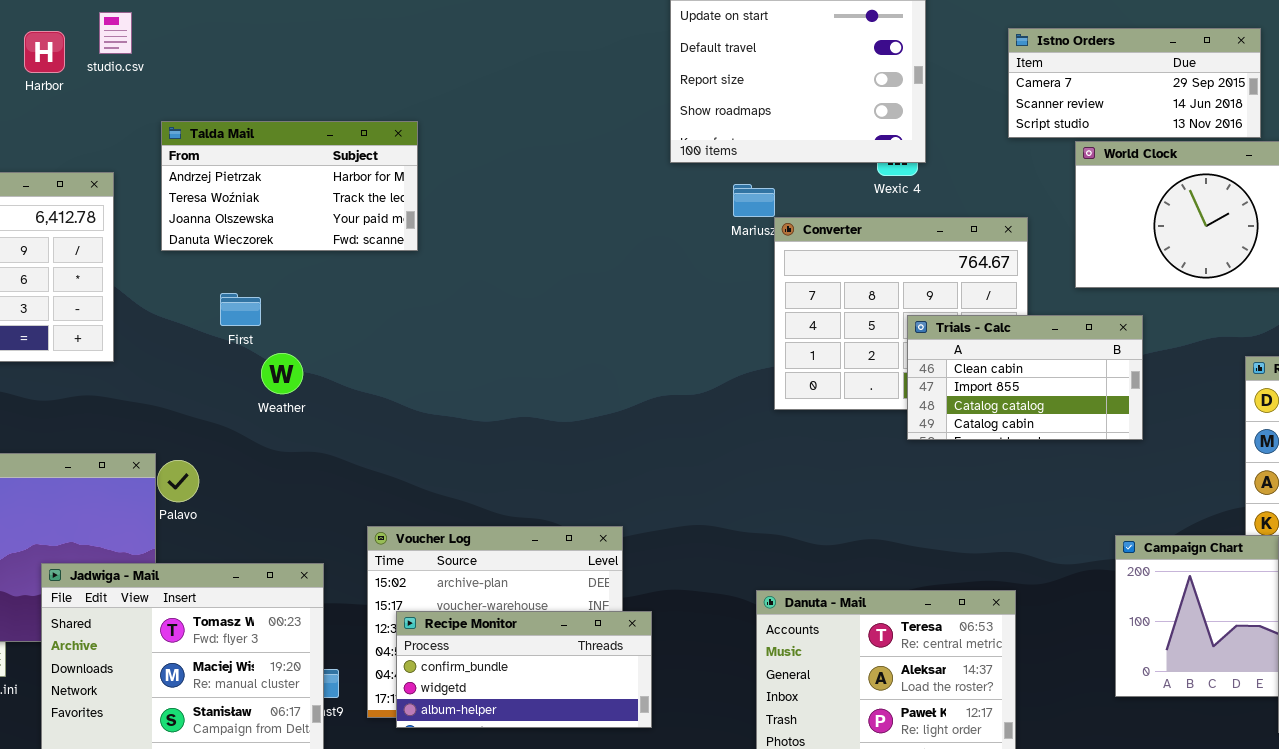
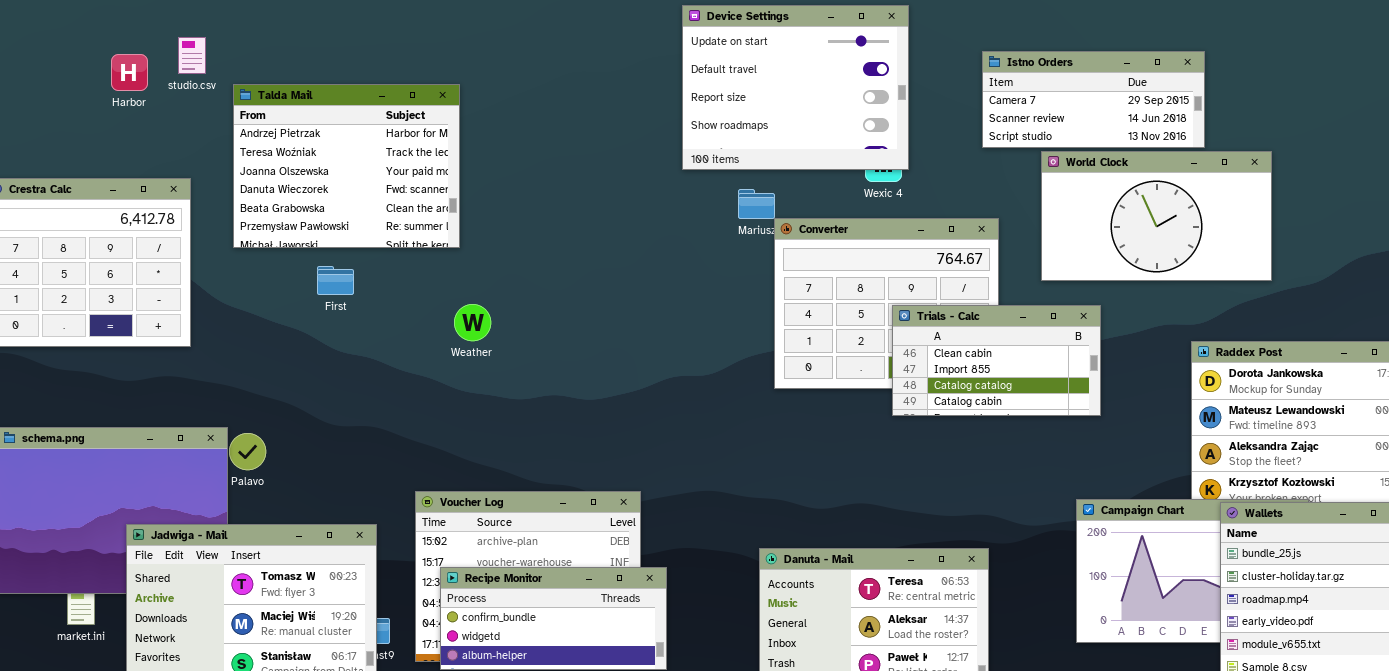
Talda Mail: [161,121,418,251] -> [233,84,460,248], resized
First: [220,293,261,326] -> [317,266,354,295], moved
Weather: [261,353,303,394] -> [454,304,491,341], moved

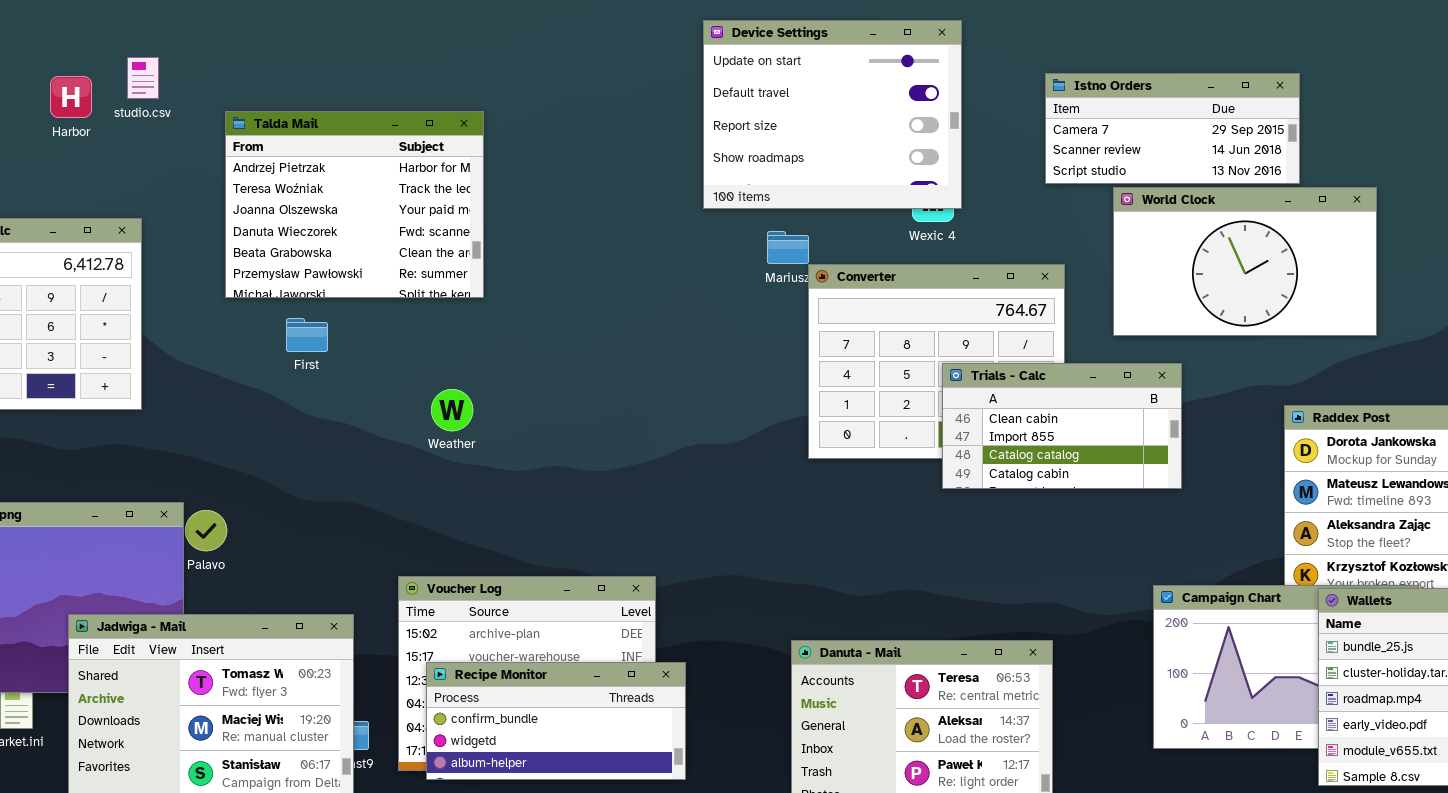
Talda Mail: [233,84,460,248] -> [225,111,484,298], moved
Weather: [454,304,491,341] -> [431,389,473,431], moved

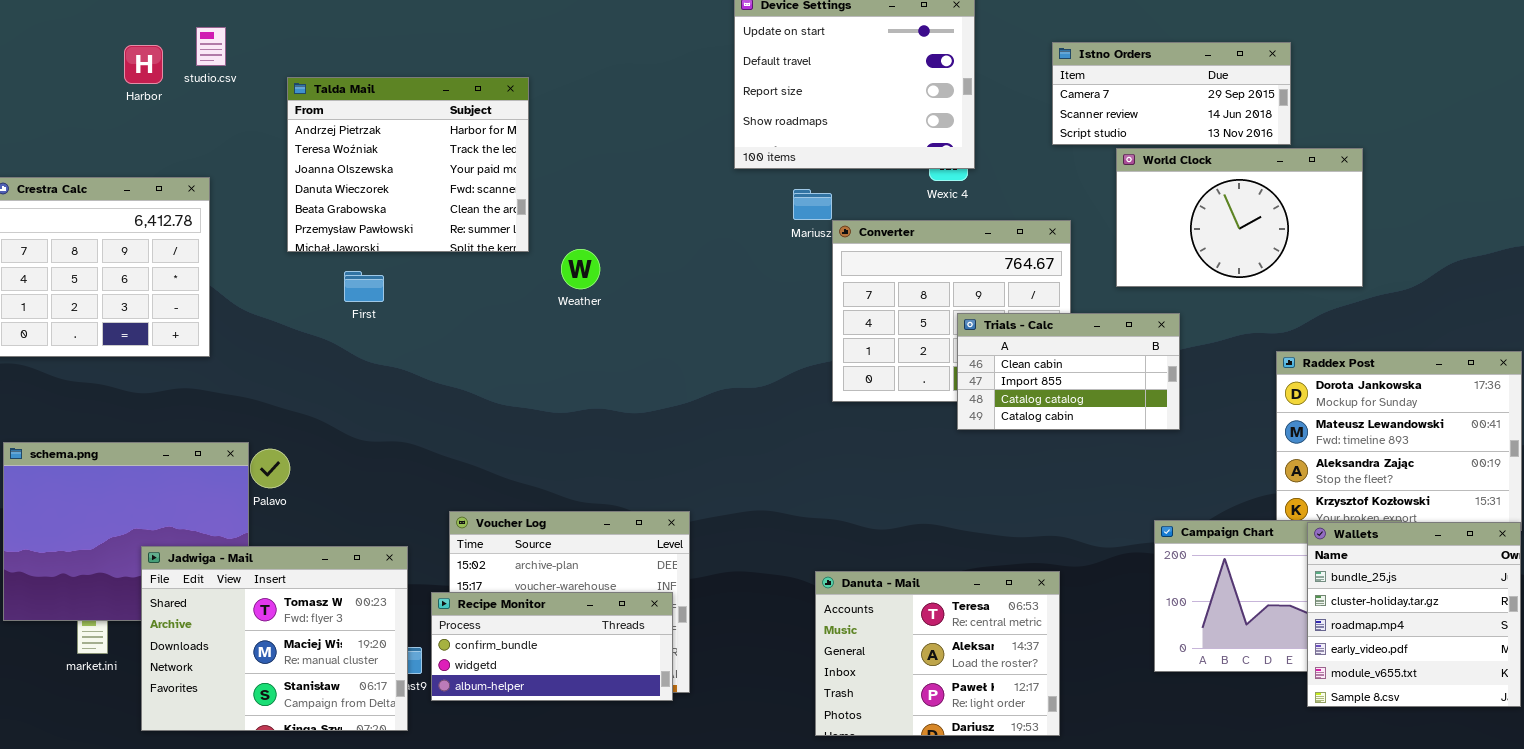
Weather: [431,389,473,431] -> [561,249,600,289], moved
Recipe Monitor: [426,662,686,780] -> [431,592,673,701], moved

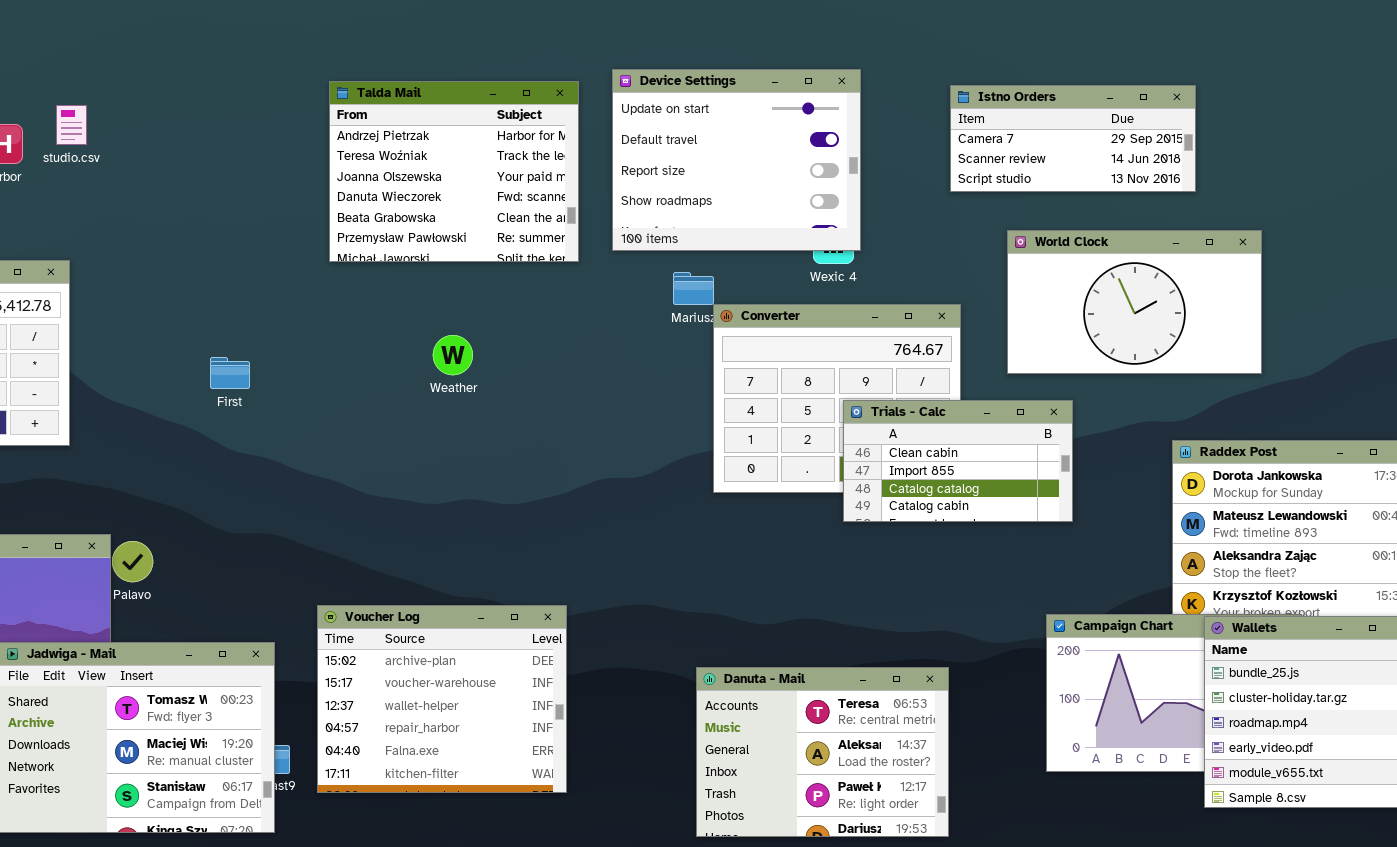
Istno Orders: [1052,42,1291,145] -> [950,85,1196,192], moved
Talda Mail: [287,77,529,252] -> [329,81,579,262], moved
Recipe Monitor: [431,592,673,701] -> none, closed

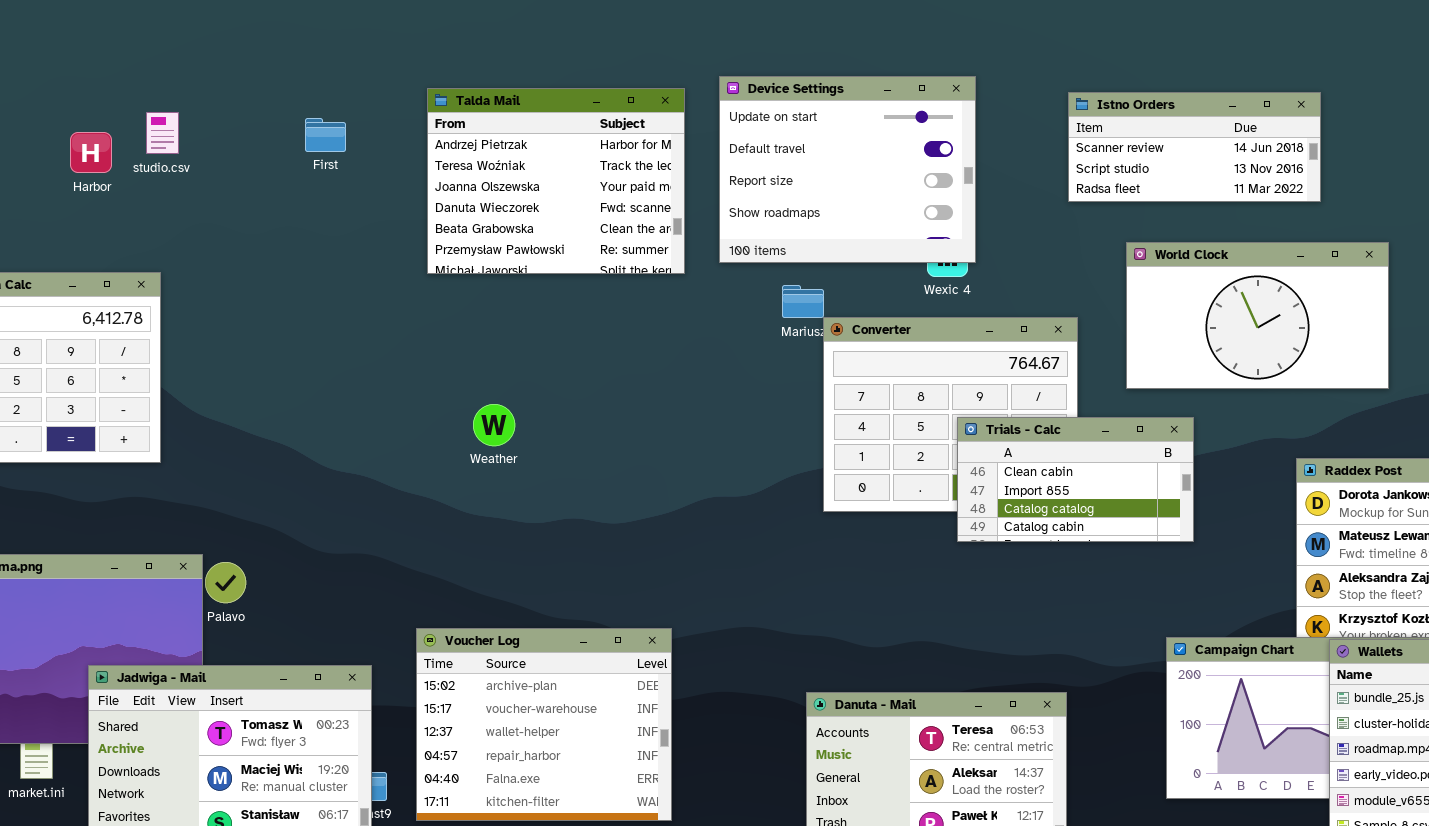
Istno Orders: [950,85,1196,192] -> [1068,92,1321,202], scrolled down 1 row
Weather: [433,335,473,375] -> [473,404,515,446], moved
First: [210,357,250,389] -> [305,118,346,152], moved

